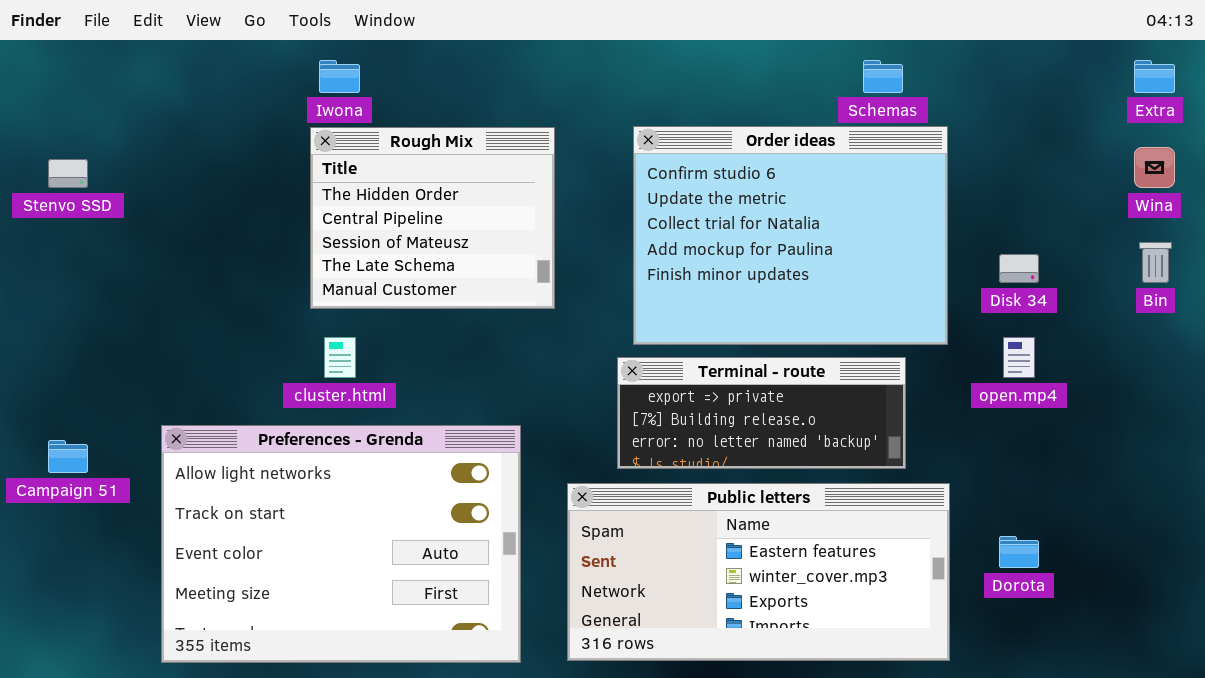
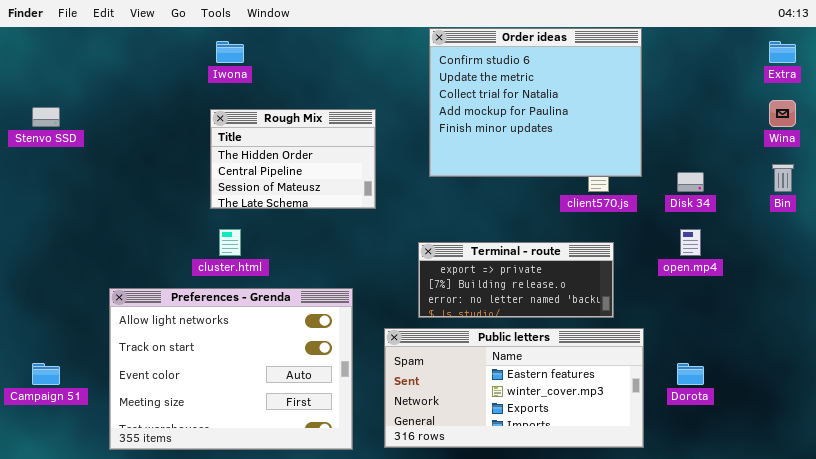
Order ideas: [633,126,948,345] -> [429,28,642,177], moved
Rough Mix: [310,127,555,309] -> [210,109,376,209], resized
Campaign 51: [48,440,88,473] -> [32,363,60,385], moved

